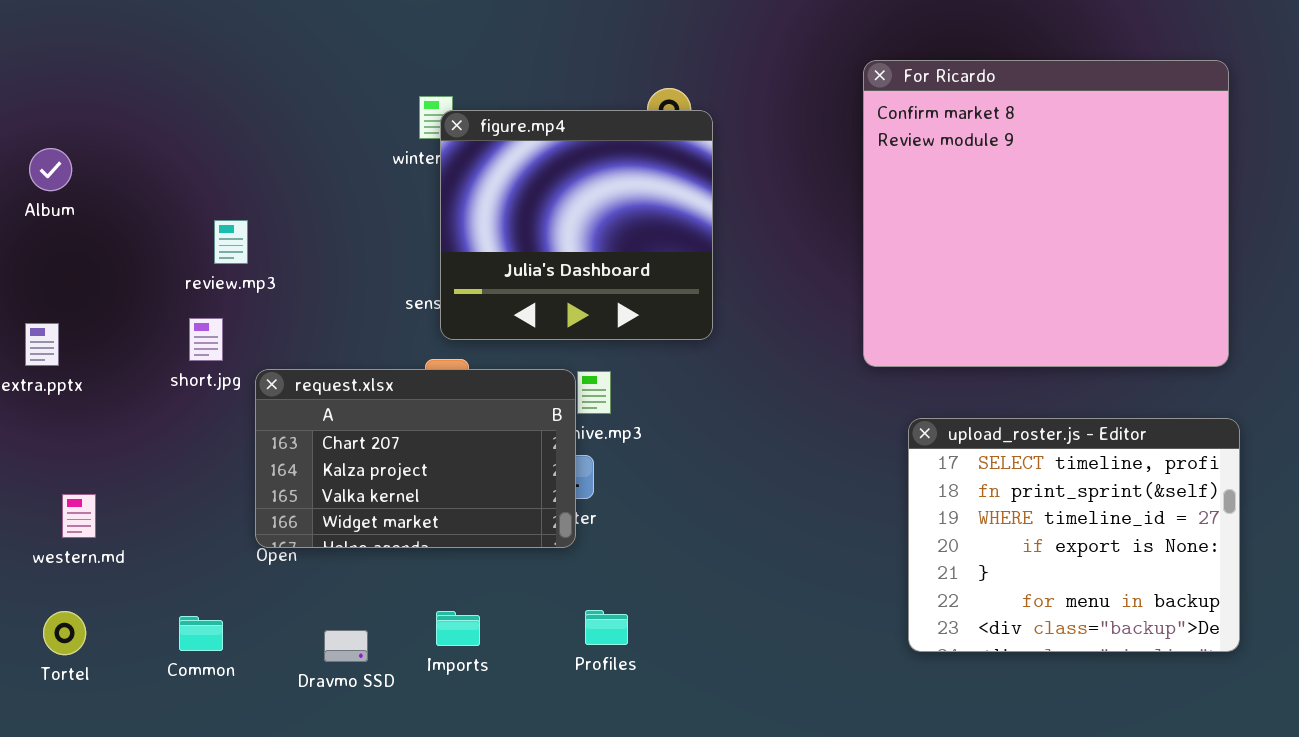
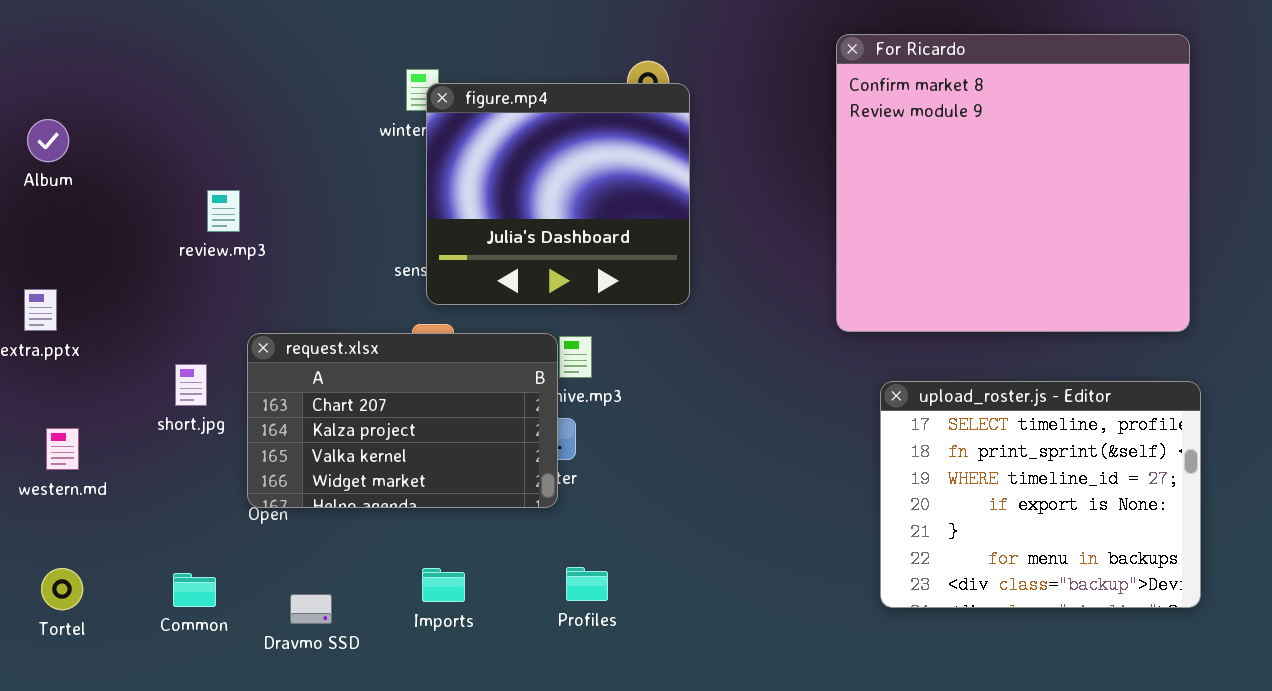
short.jpg: [189,318,223,361] -> [175,364,207,406], moved
western.md: [62,494,96,538] -> [46,428,79,470], moved
Dravmo SSD: [324,630,368,662] -> [290,594,332,624], moved

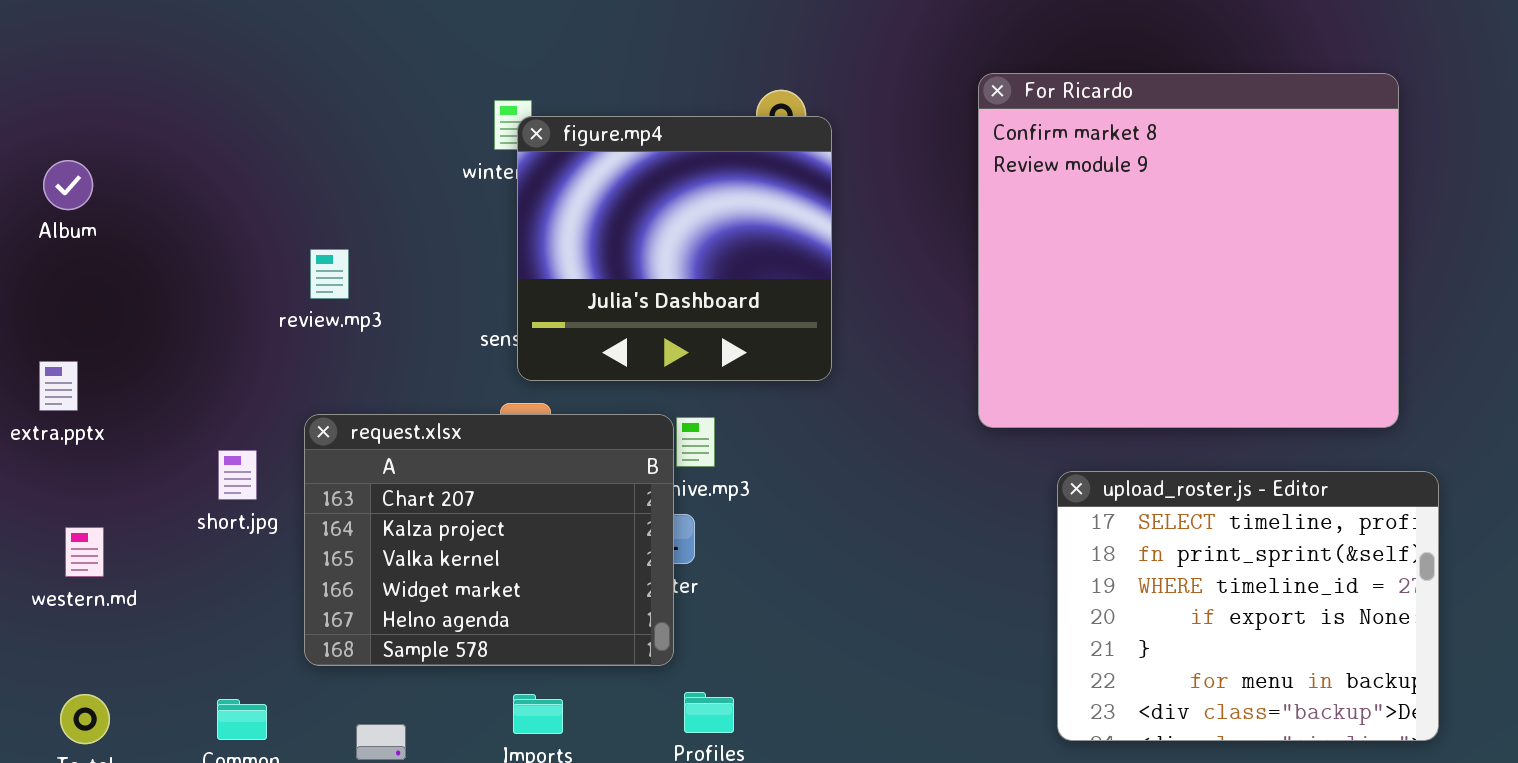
For Ricardo: [836,34,1190,332] -> [978,73,1399,428], moved
review.mp3: [207,190,240,232] -> [310,249,349,299], moved
request.xlsx: [247,333,558,508] -> [304,414,674,666], resized

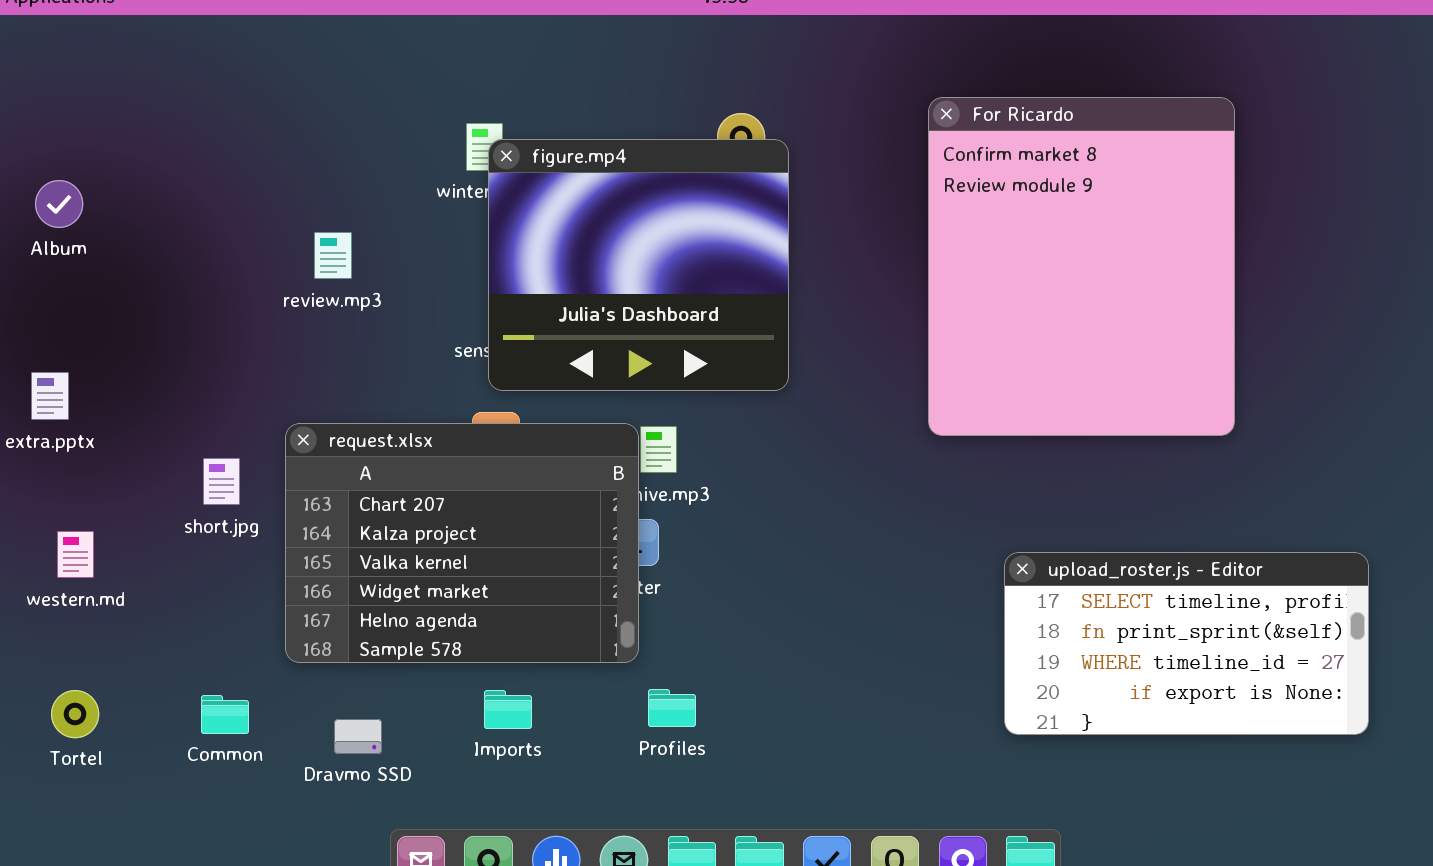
For Ricardo: [978,73,1399,428] -> [928,97,1235,436], resized
review.mp3: [310,249,349,299] -> [314,232,352,279], moved
upload_roster.js - Editor: [1057,471,1439,741] -> [1004,552,1369,735], resized

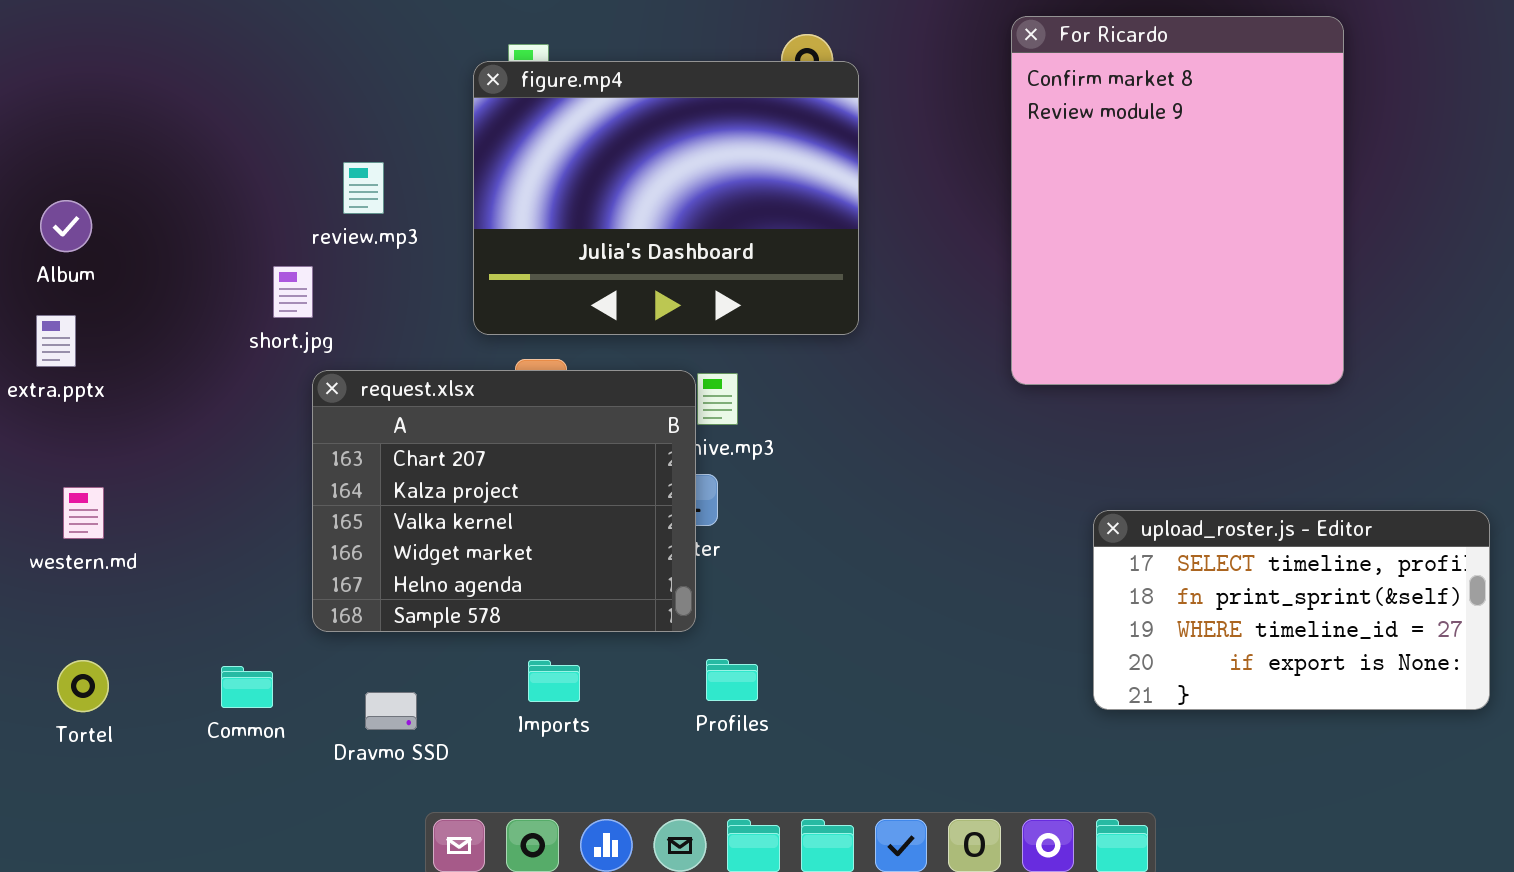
figure.mp4: [488,139,789,391] -> [473,61,859,335], resized
Album: [35,180,83,228] -> [40,200,92,252], moved
short.jpg: [203,458,240,505] -> [273,266,313,318], moved

